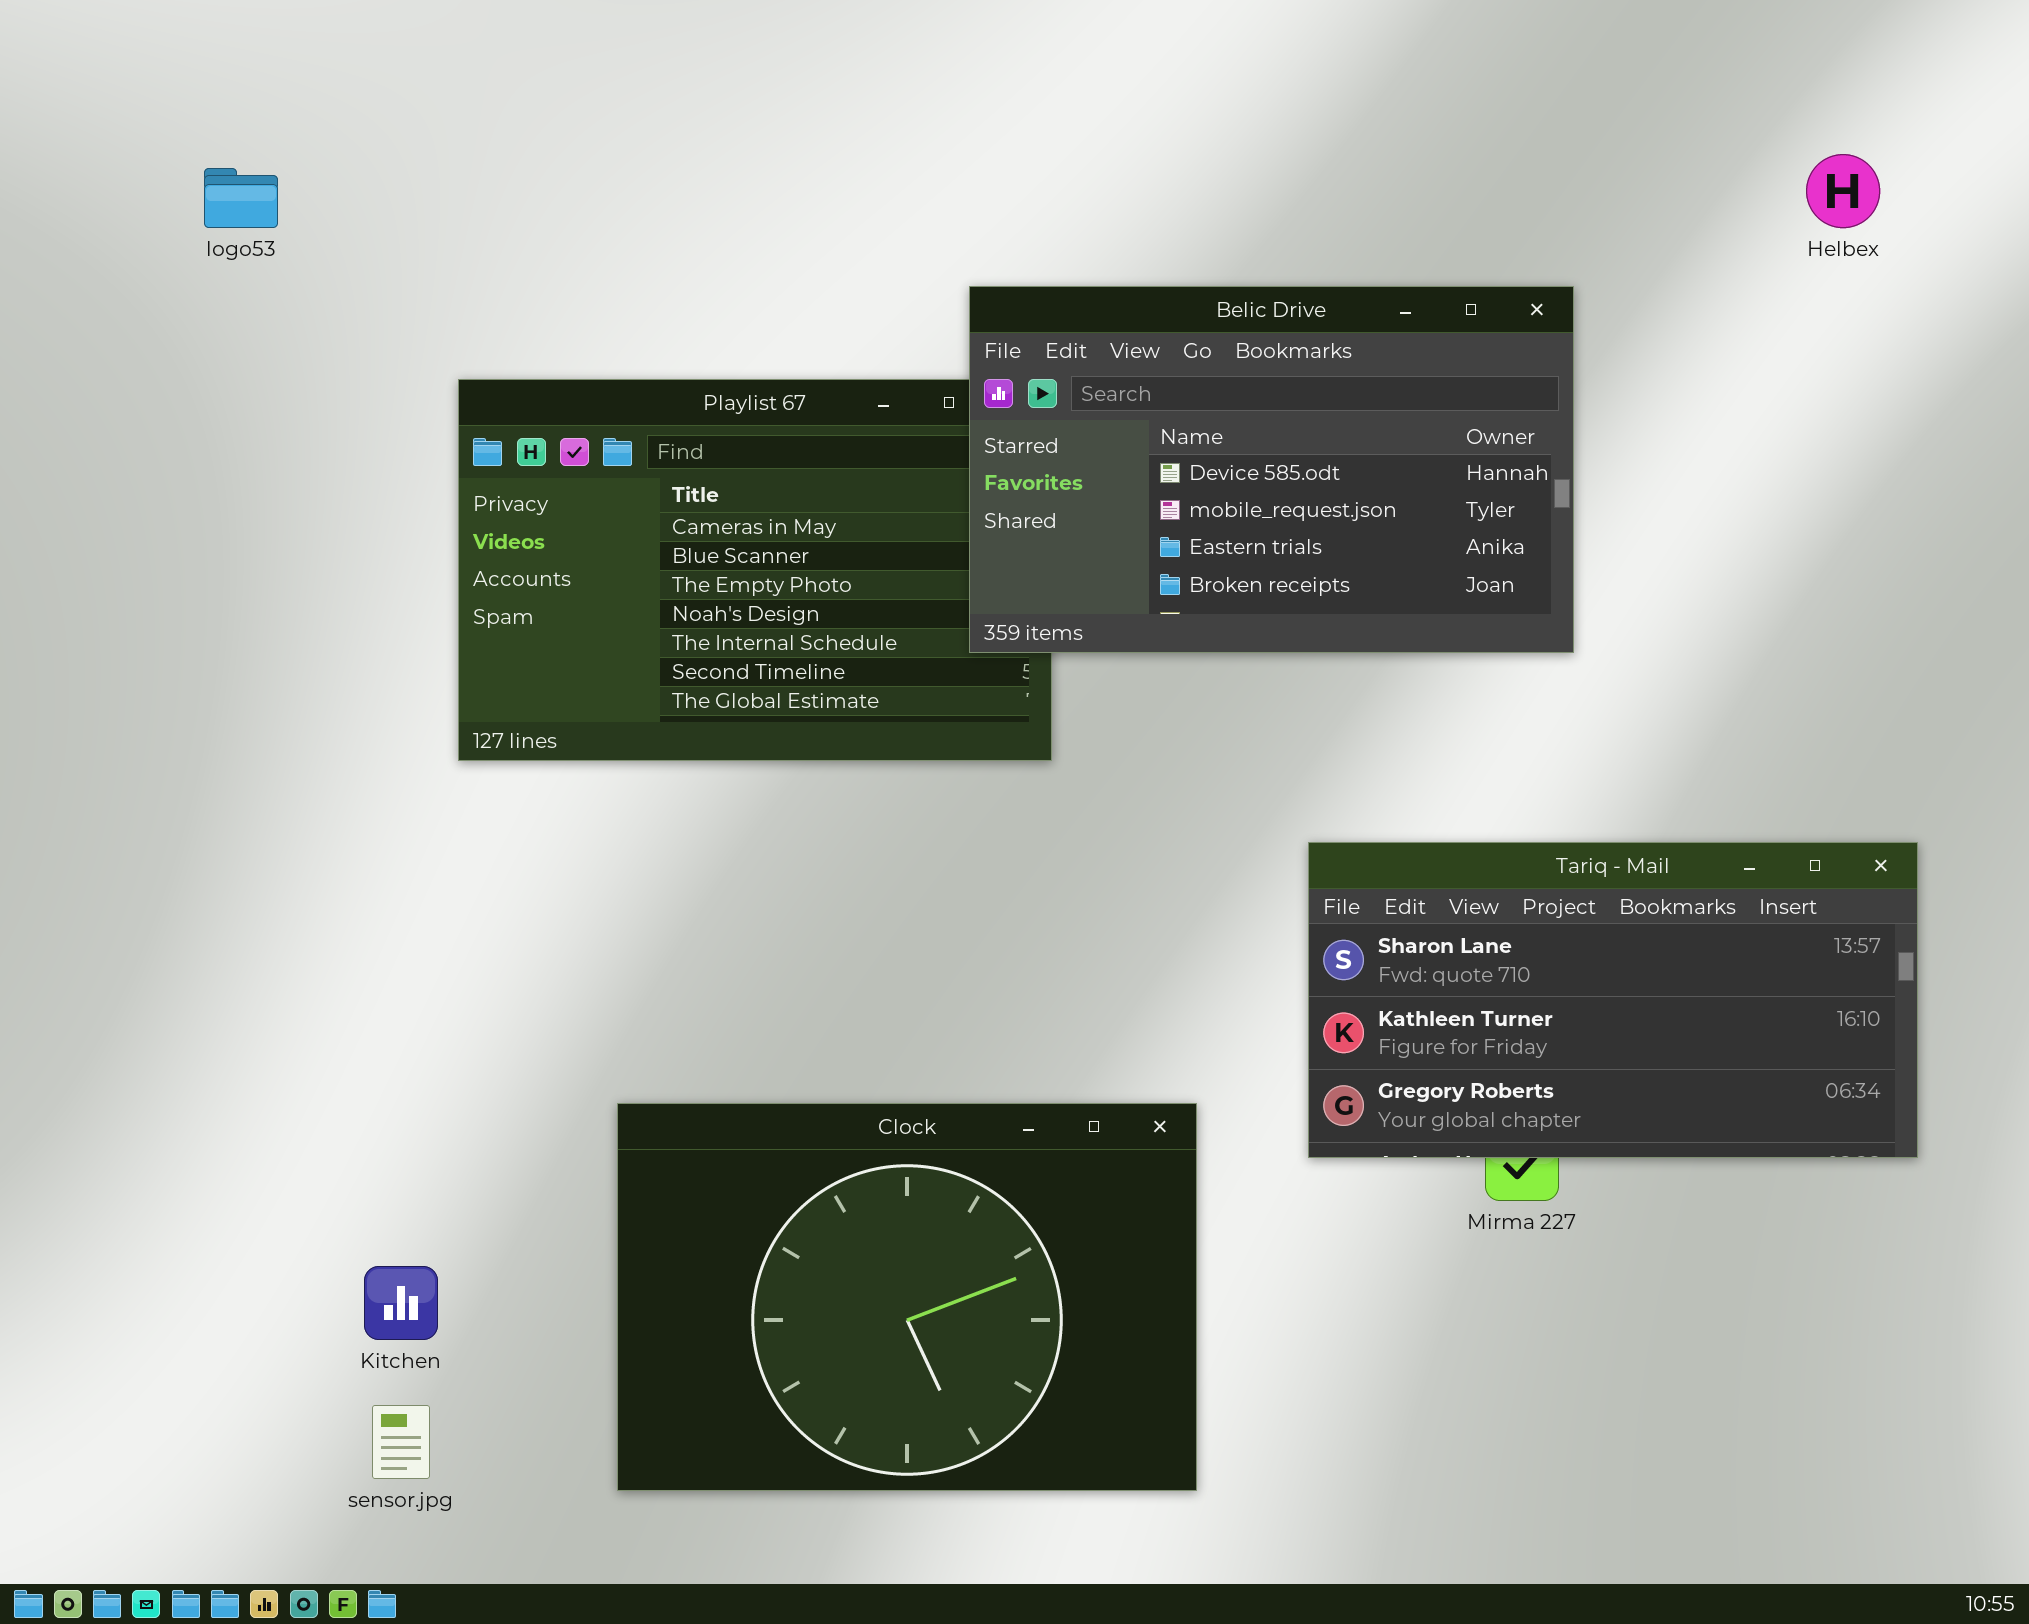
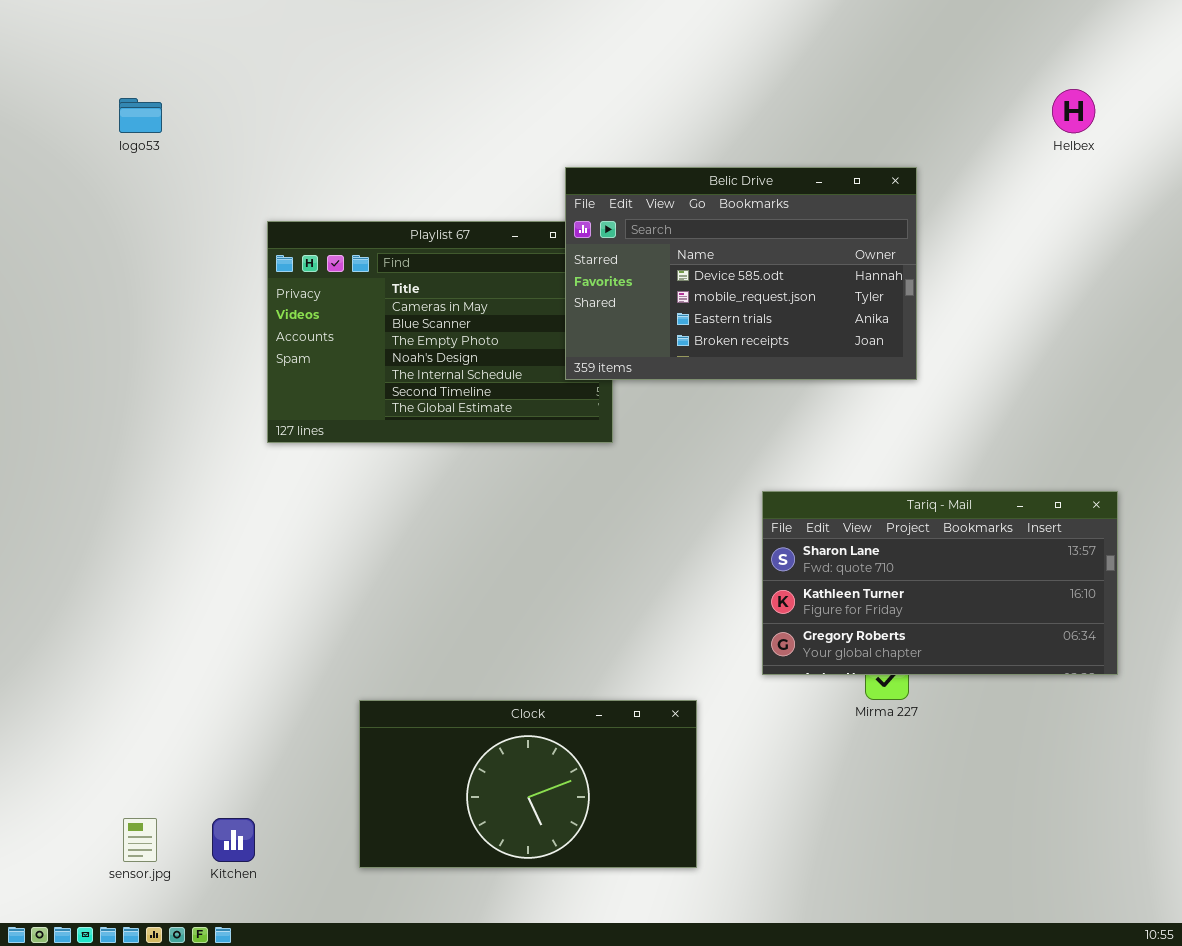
Clock: [617,1103,1197,1491] -> [359,700,697,868], resized
Kitchen: [364,1266,438,1340] -> [212,818,255,862], moved
sensor.jpg: [372,1405,430,1479] -> [123,818,157,862], moved

